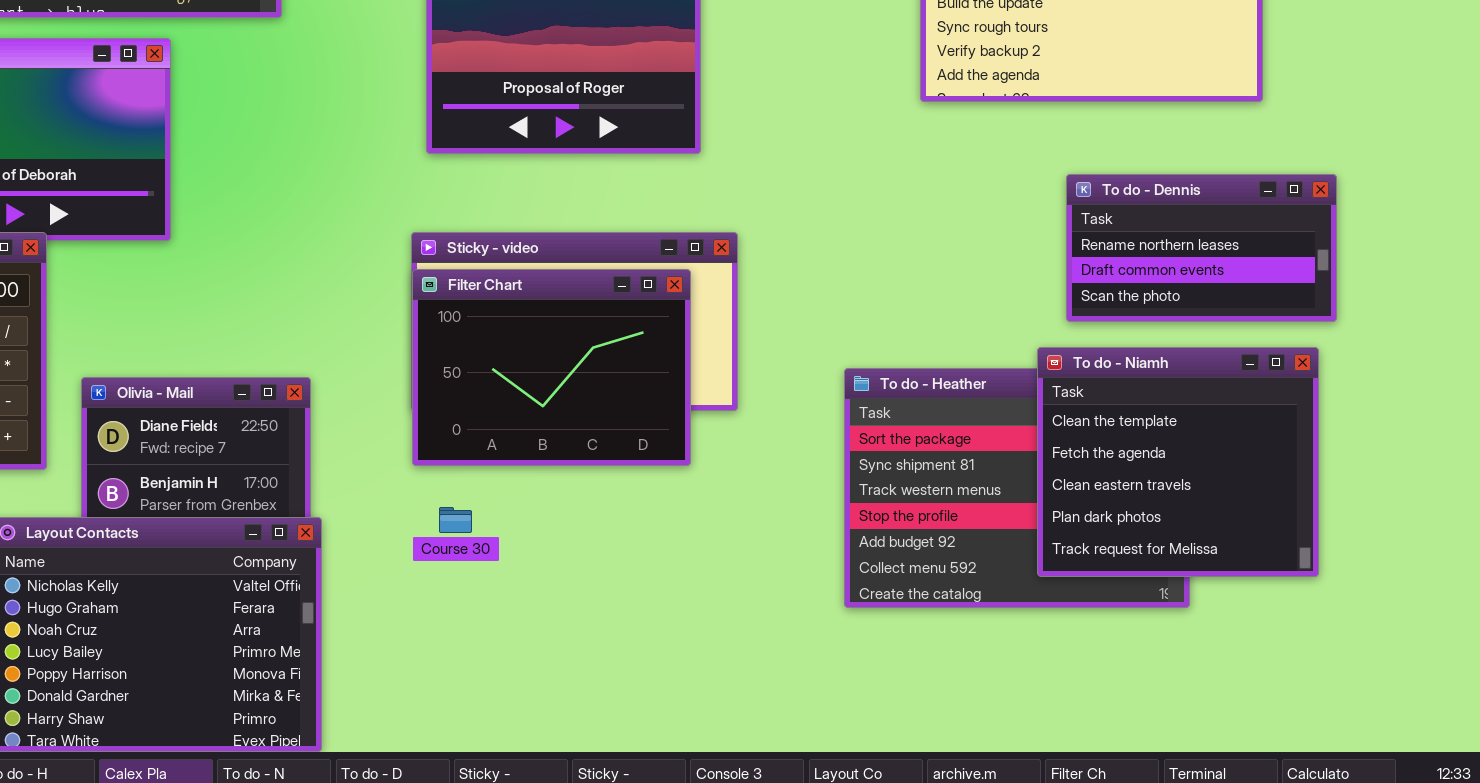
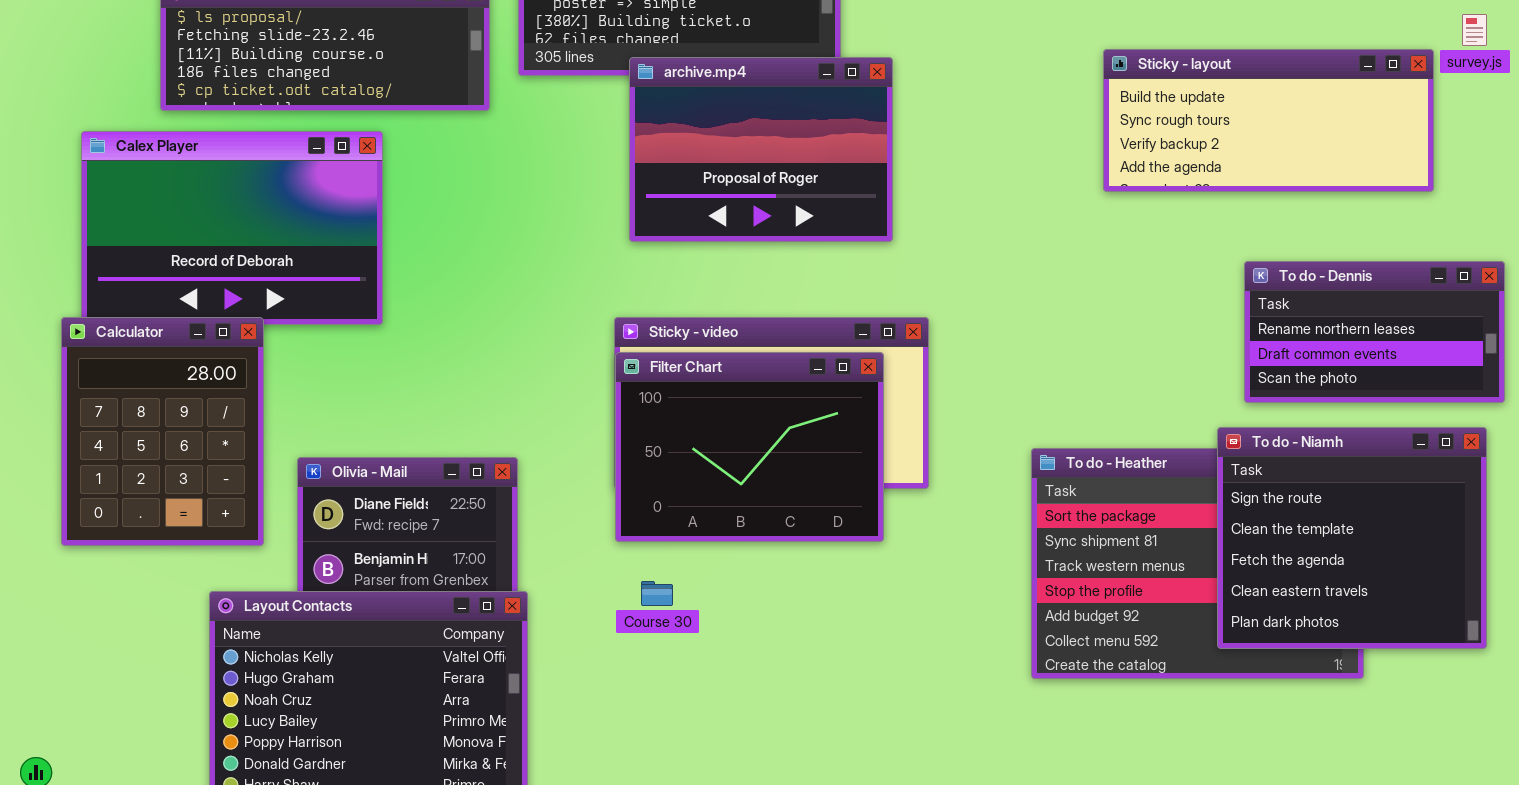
To do - Niamh: [1037,347,1319,577] -> [1217,427,1487,649], scrolled up 1 row

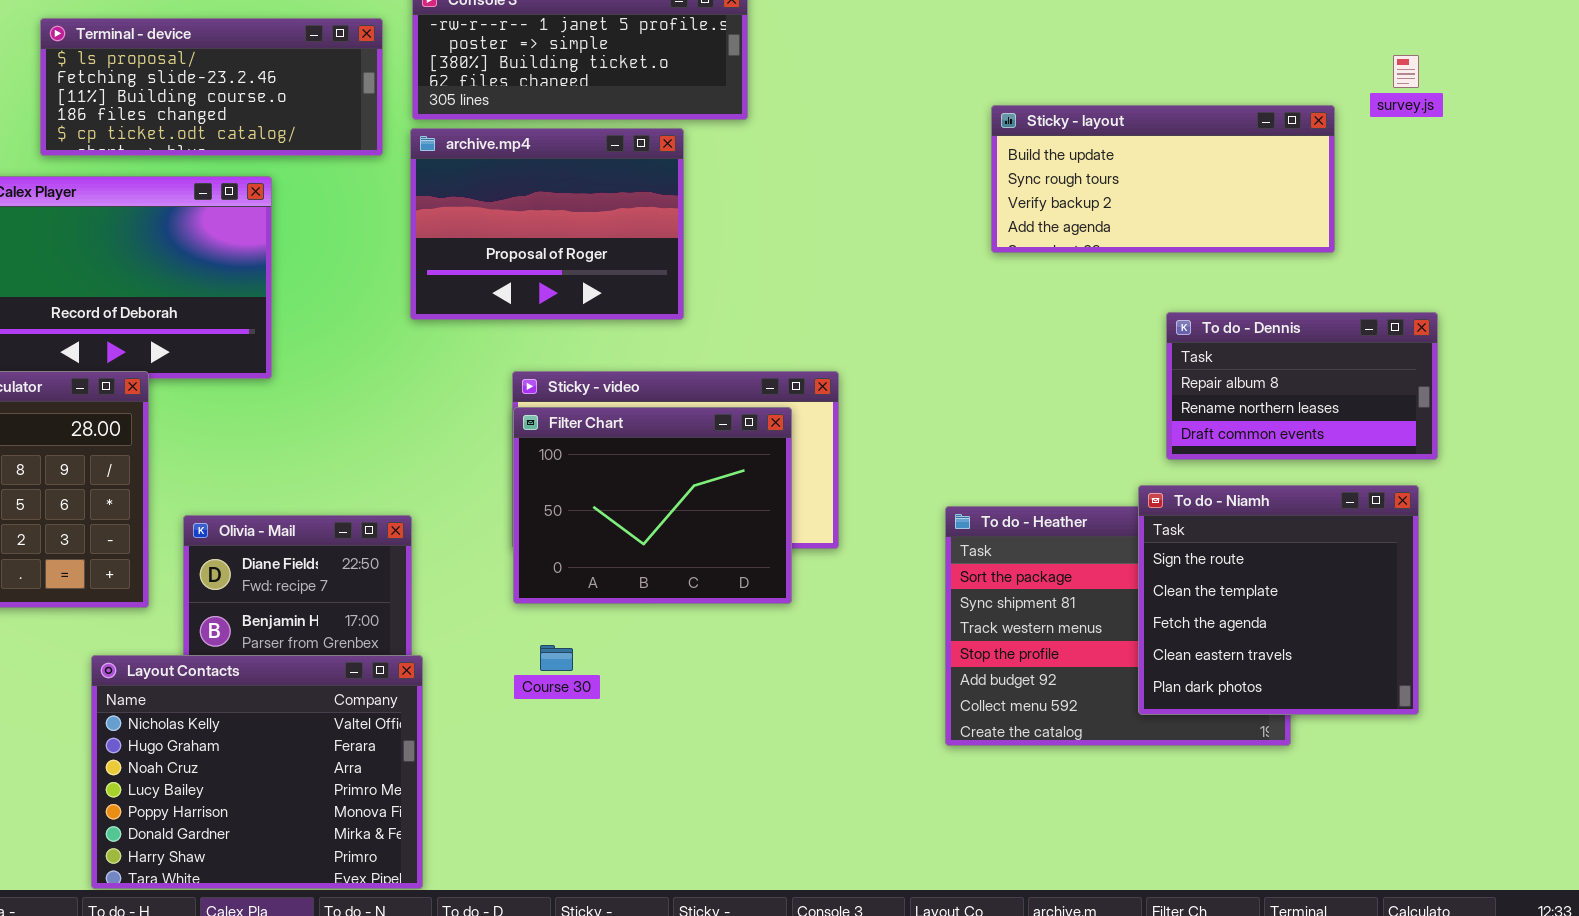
Sticky - layout: [1103,49,1434,192] -> [991,105,1335,253], moved
archive.mp4: [629,57,893,242] -> [410,128,684,320], moved
To do - Dennis: [1244,261,1505,403] -> [1166,312,1438,460], scrolled up 1 row

